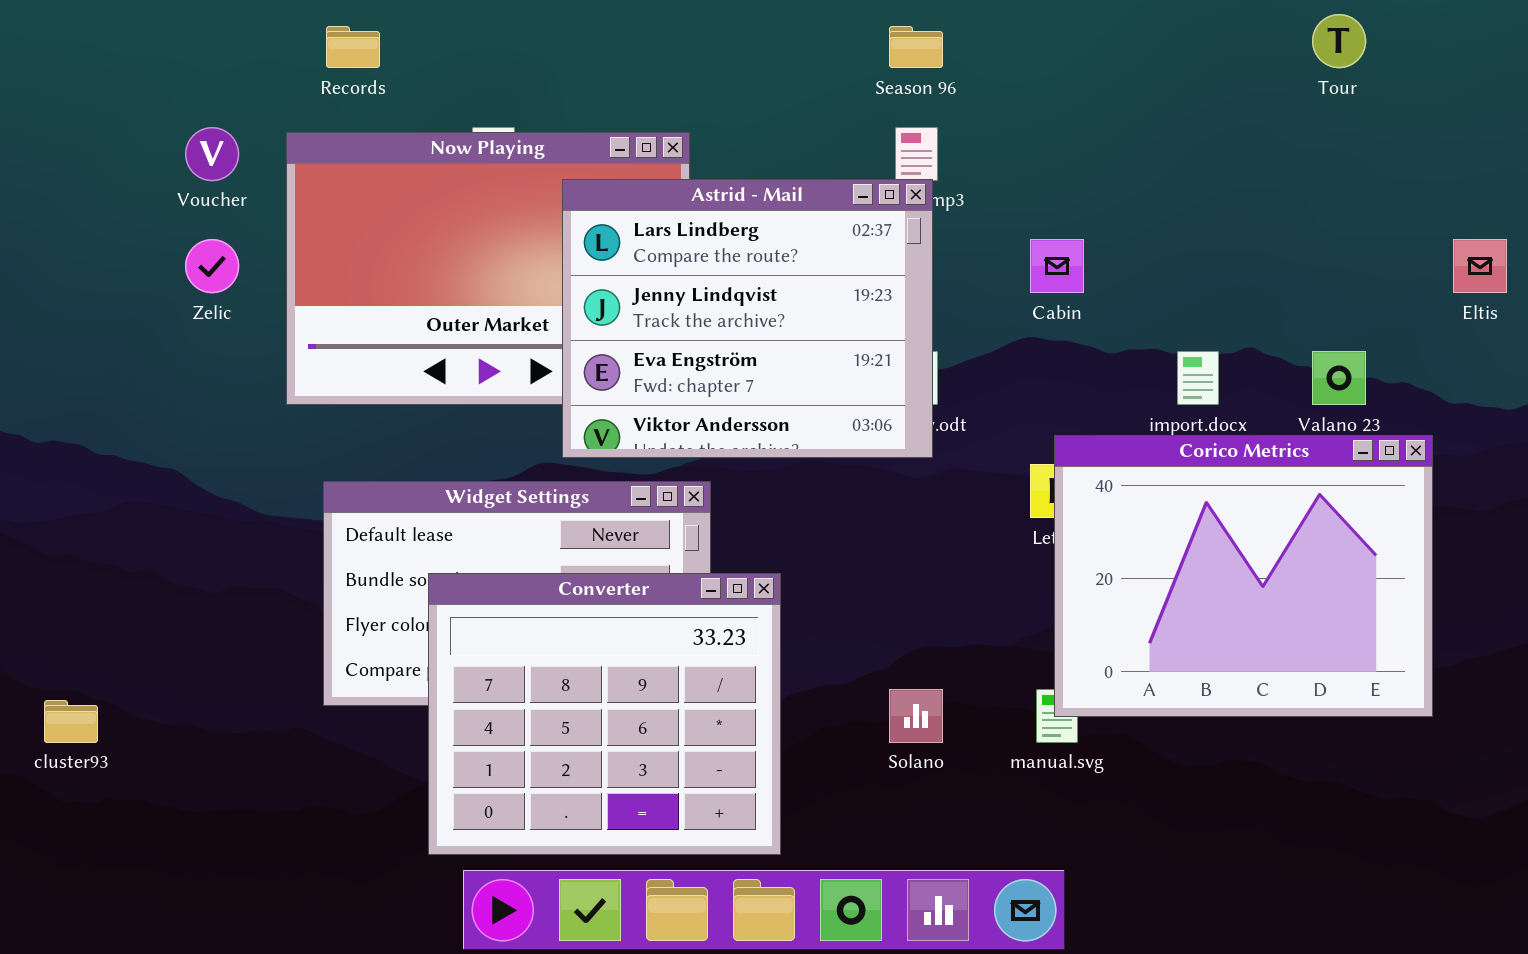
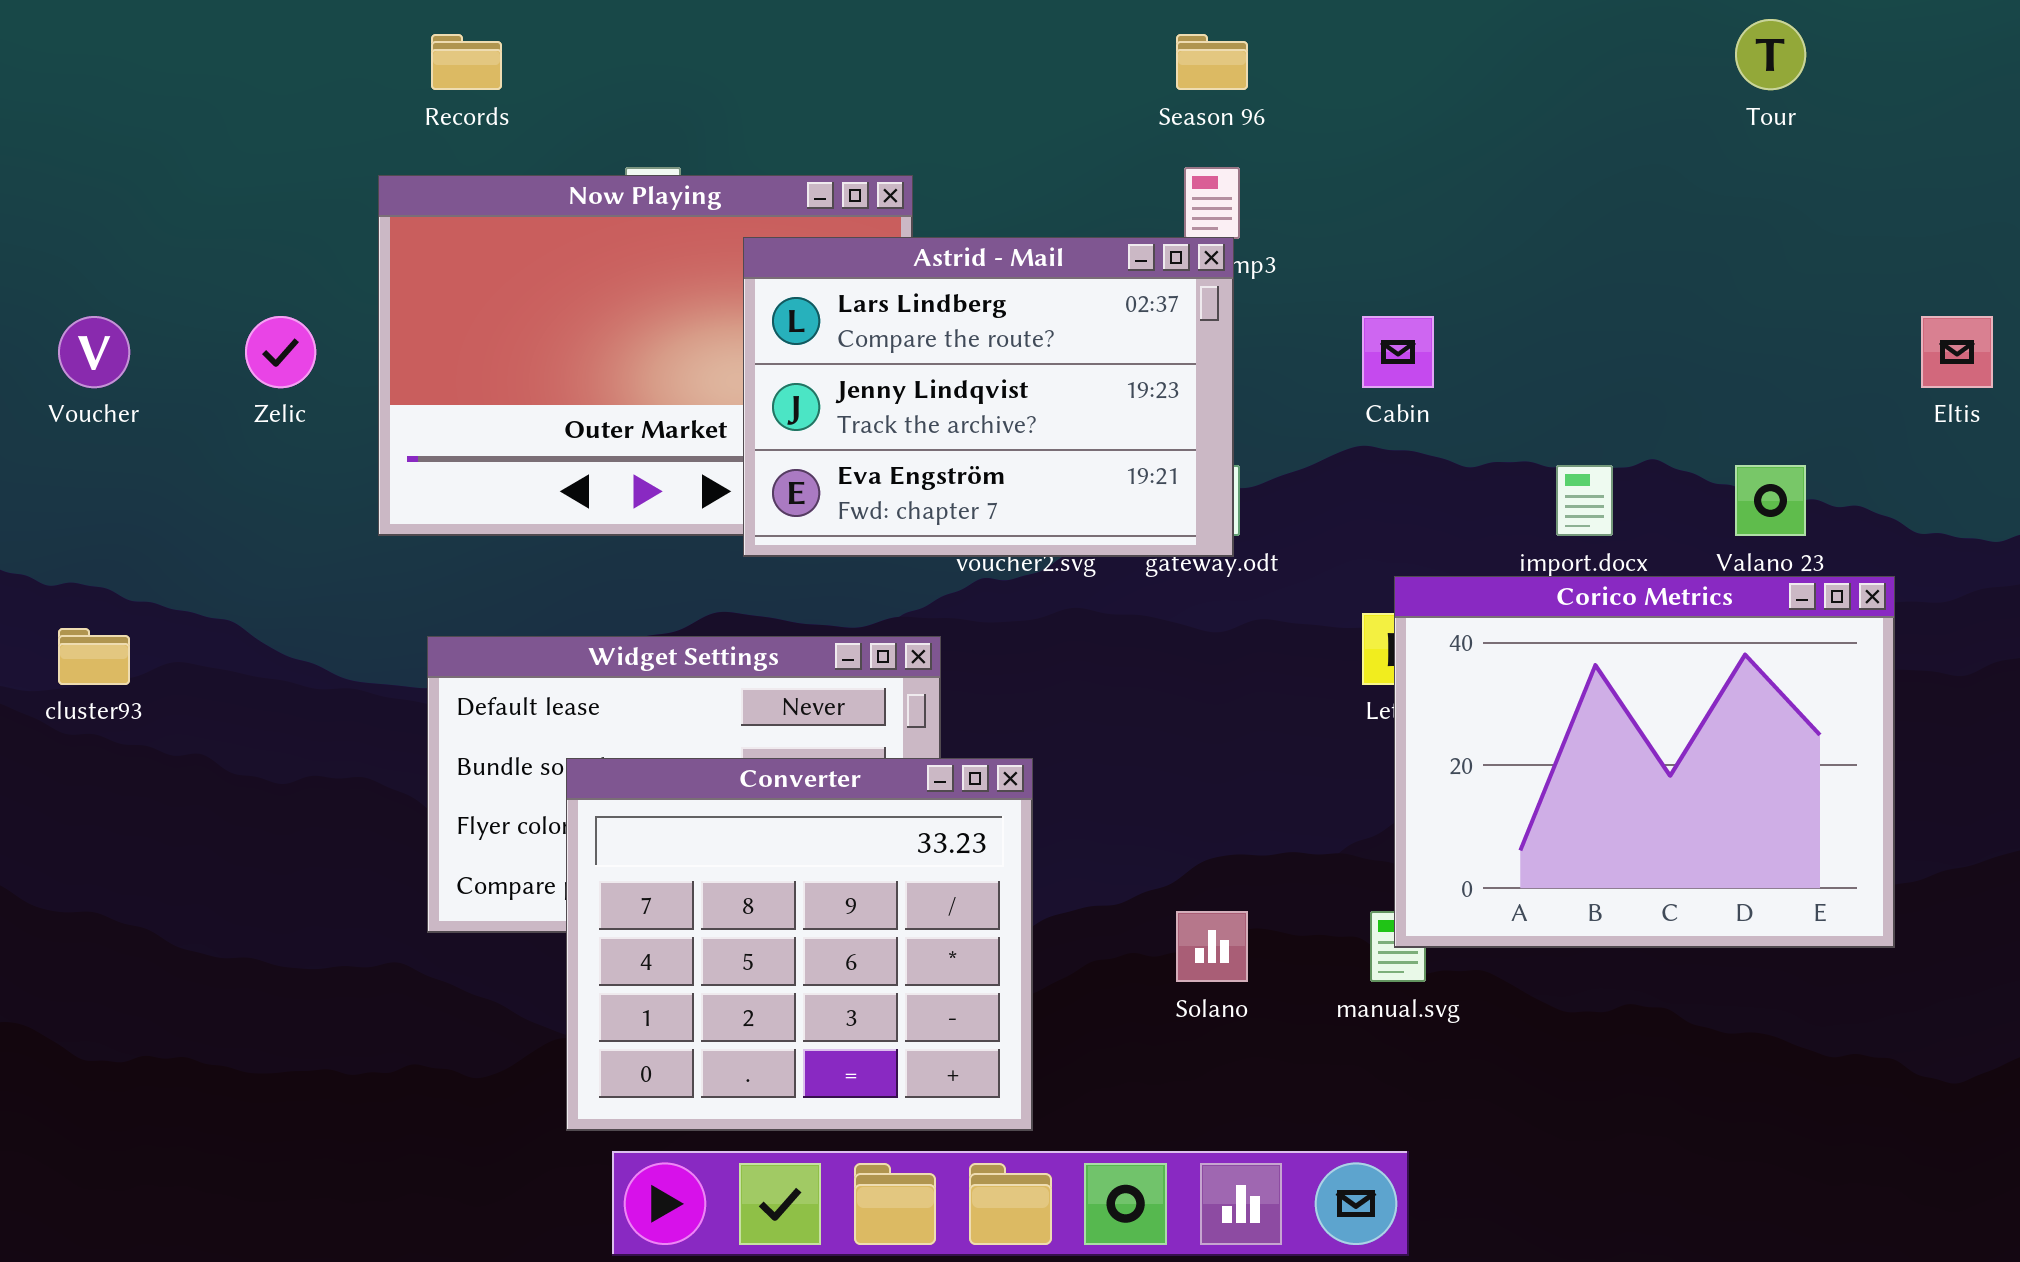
Voucher: [185,127,239,181] -> [58,316,130,388], moved
Astrid - Mail: [562,179,933,458] -> [743,237,1234,557], resized
cluster93: [44,700,98,743] -> [58,628,130,685], moved

